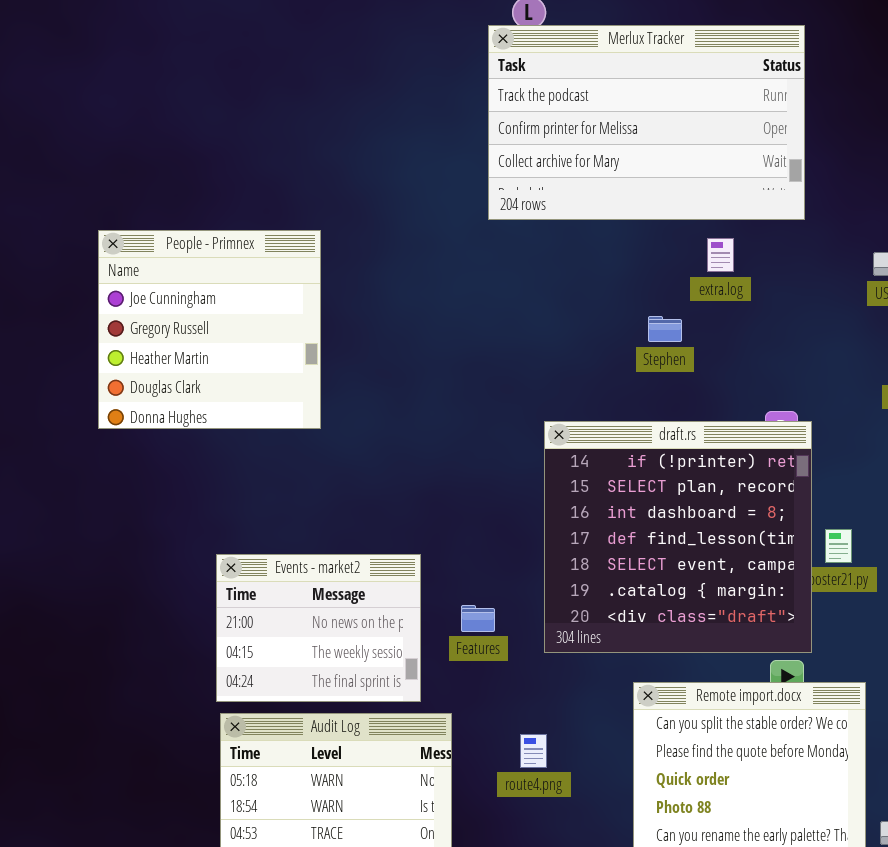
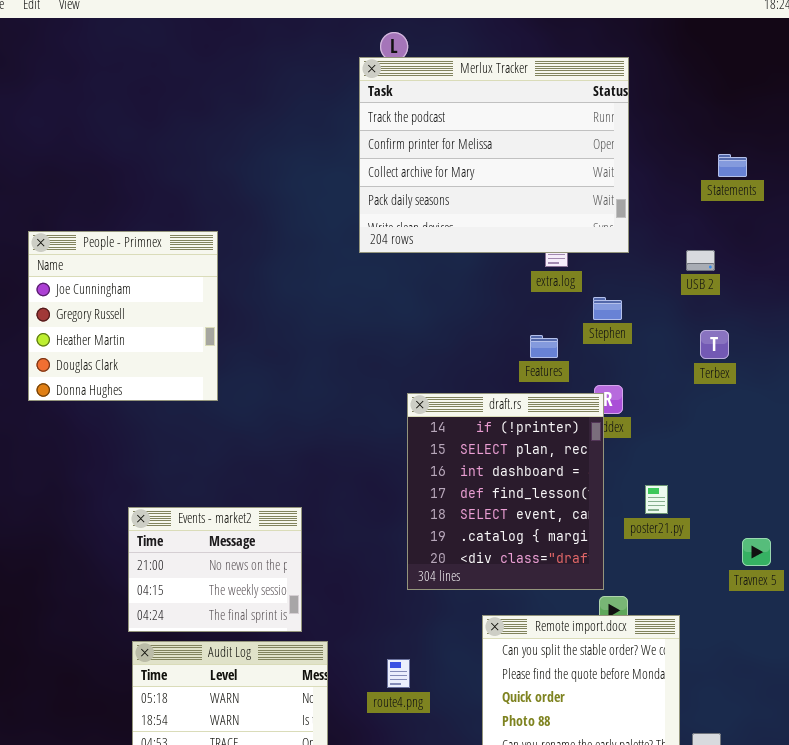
Merlux Tracker: [488,25,805,220] -> [359,57,629,253], resized
Stephen: [648,316,682,342] -> [593,297,622,320], moved
draft.rs: [544,421,812,653] -> [407,393,604,590], resized
Features: [461,605,495,632] -> [530,335,558,358], moved

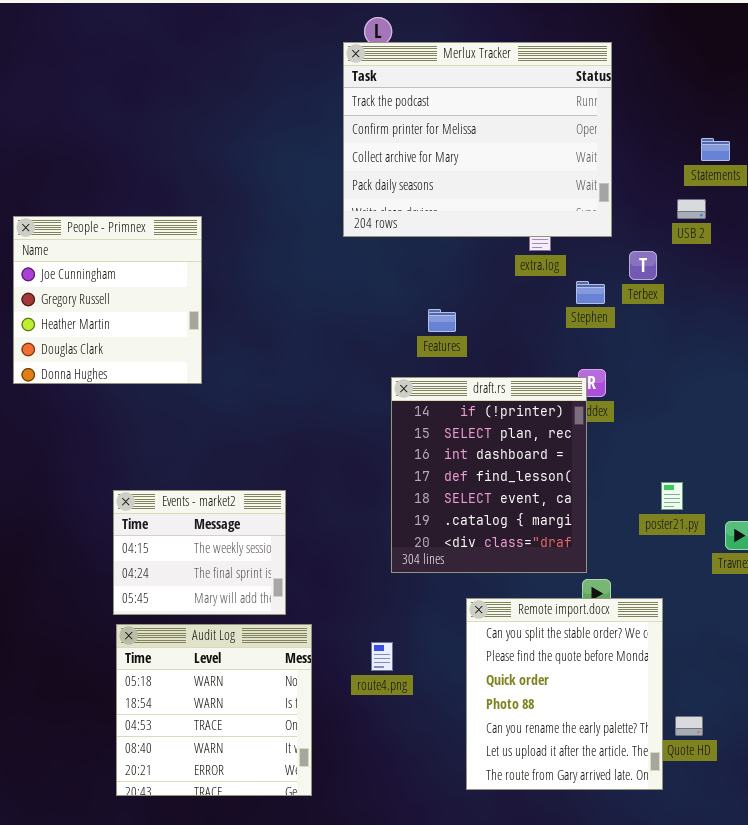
USB 2: [686,250,715,271] -> [677,199,706,219], moved
Terbex: [700,330,729,359] -> [629,251,657,280], moved
Features: [530,335,558,358] -> [428,309,456,332], moved
poster21.py: [645,485,668,514] -> [661,482,683,510], moved
Events - market2: [128,507,302,632] -> [113,490,286,615], scrolled down 1 row

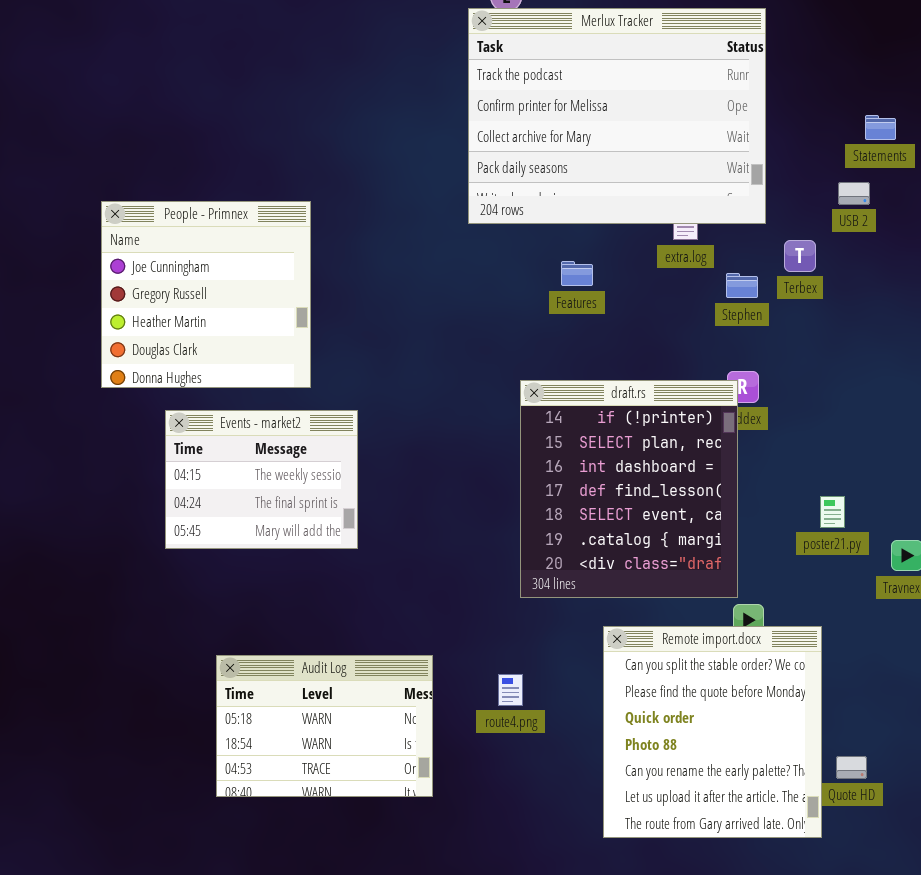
Features: [428,309,456,332] -> [561,261,593,286], moved
Events - market2: [113,490,286,615] -> [165,410,358,549], moved
Audit Log: [116,624,312,796] -> [216,655,433,797], resized

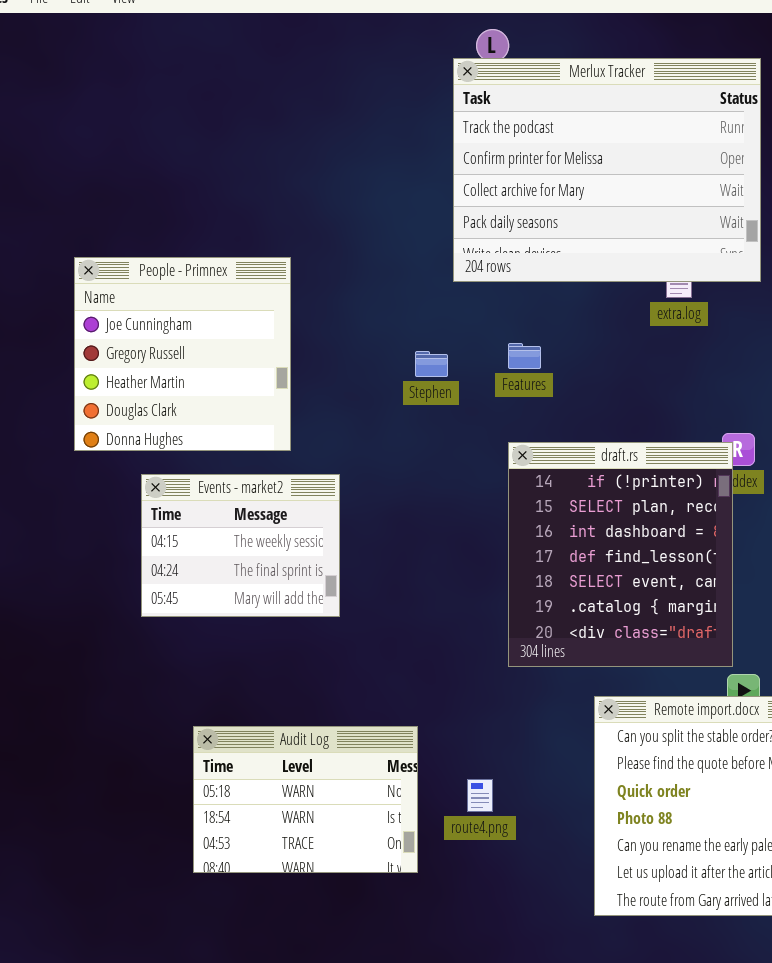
Features: [561,261,593,286] -> [508,343,541,369], moved
Stephen: [726,273,758,298] -> [415,351,448,377], moved
route4.png: [498,674,523,706] -> [467,779,493,812], moved

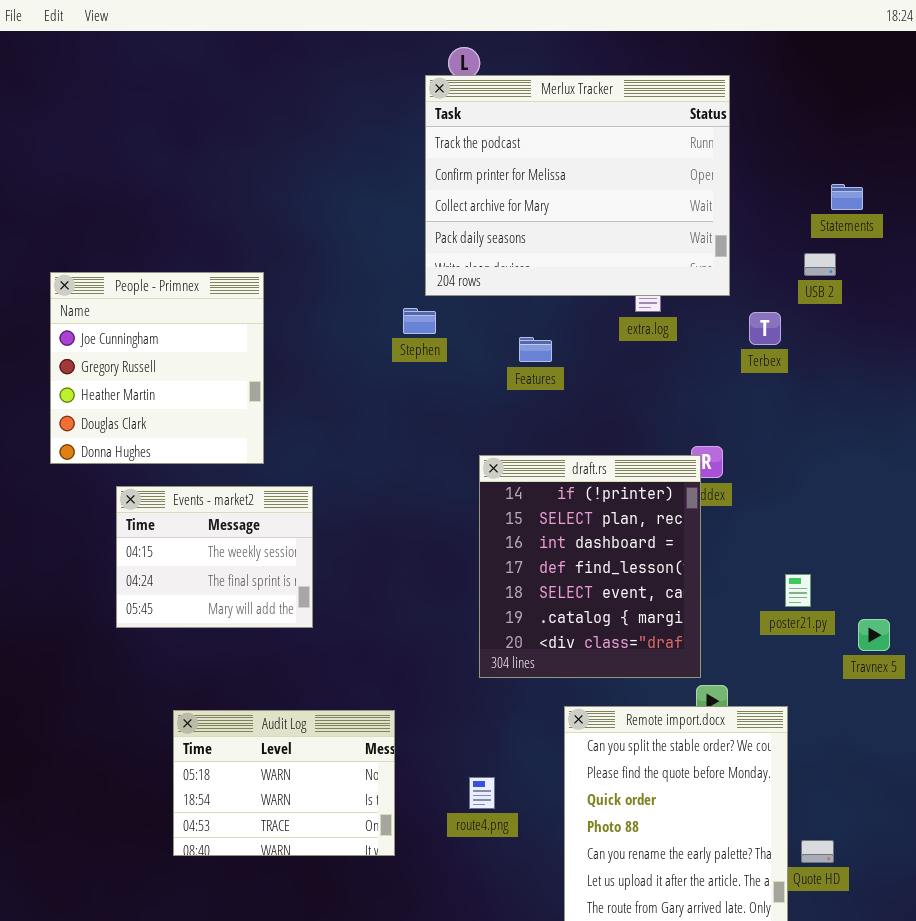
Features: [508,343,541,369] -> [519,337,552,362], moved
Stephen: [415,351,448,377] -> [403,308,436,334], moved
Audit Log: [193,726,418,873] -> [173,710,395,856], moved
route4.png: [467,779,493,812] -> [469,777,495,809], moved

